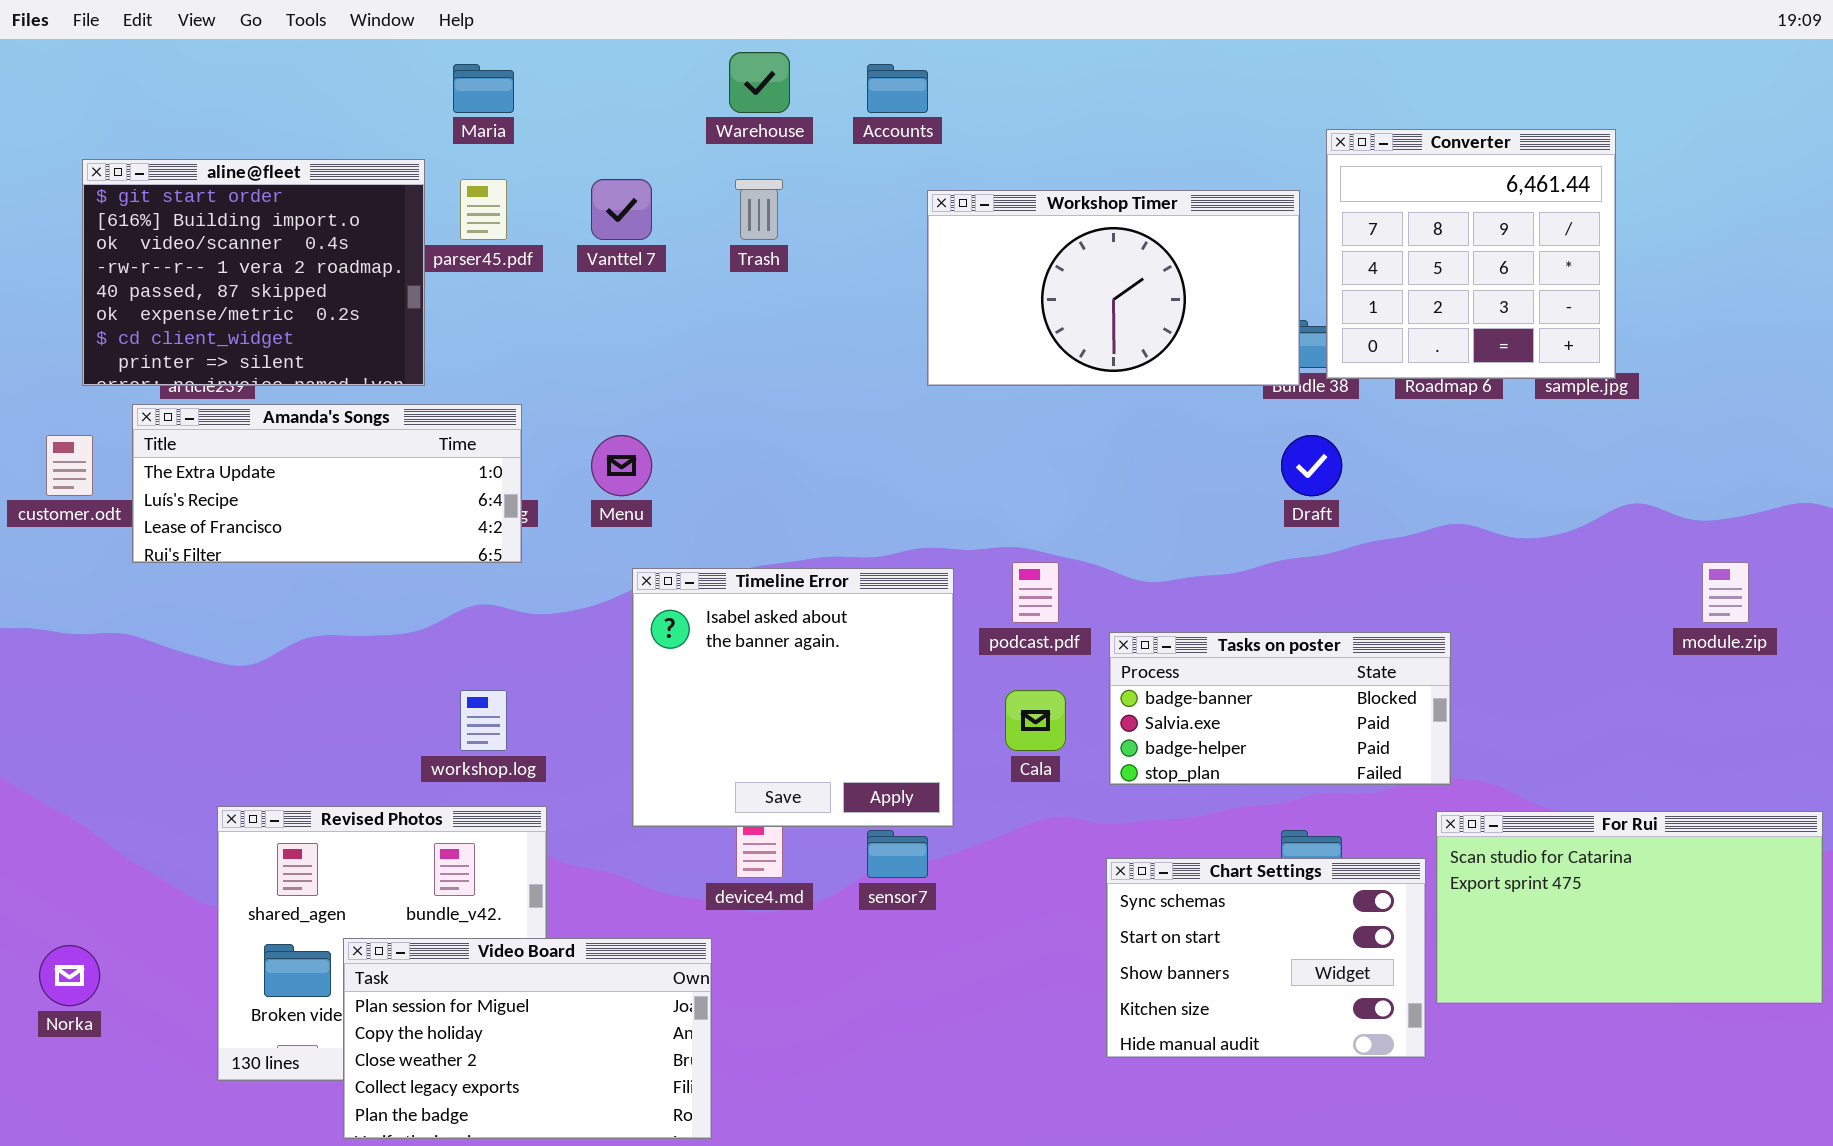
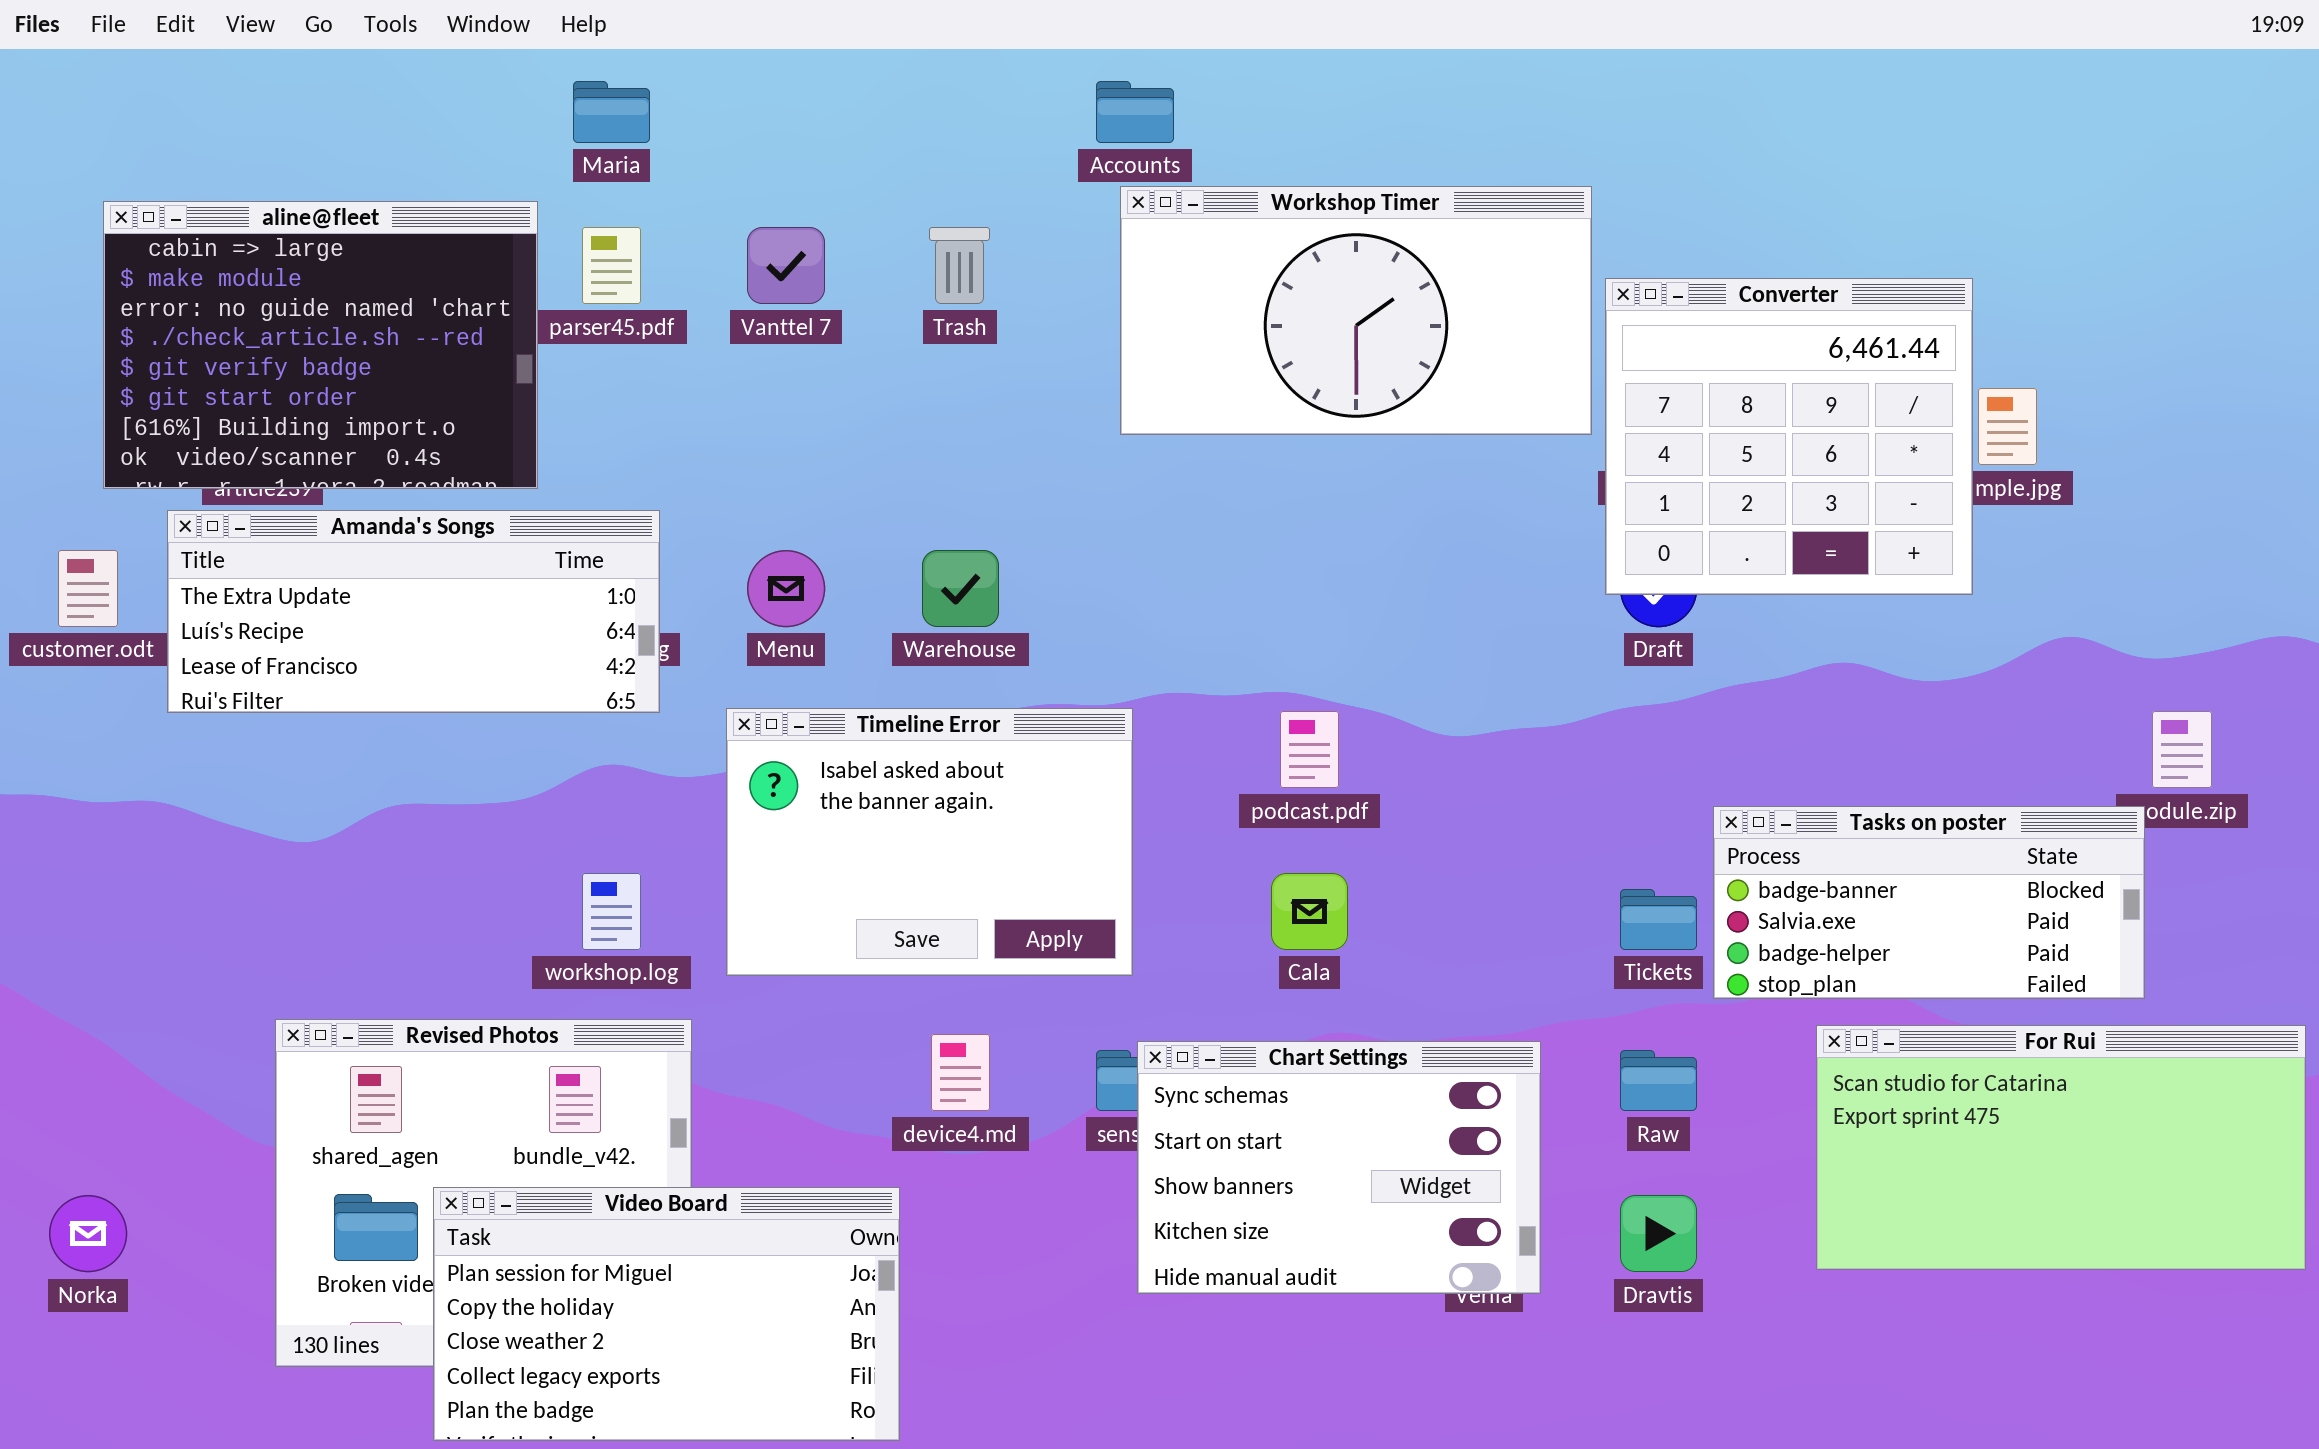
Warehouse: [729,52,790,113] -> [922,550,999,627], moved
Converter: [1326,129,1616,379] -> [1605,278,1973,595], moved
aline@fleet: [82,159,425,386] -> [103,201,538,489], scrolled up 5 rows
Workshop Timer: [927,190,1300,386] -> [1120,186,1592,435], moved
Timeline Error: [632,568,954,827] -> [726,708,1133,976], moved, resized
Tasks on poster: [1109,632,1451,785] -> [1713,806,2145,999], moved
Chart Settings: [1106,858,1426,1058] -> [1137,1041,1541,1294], moved

